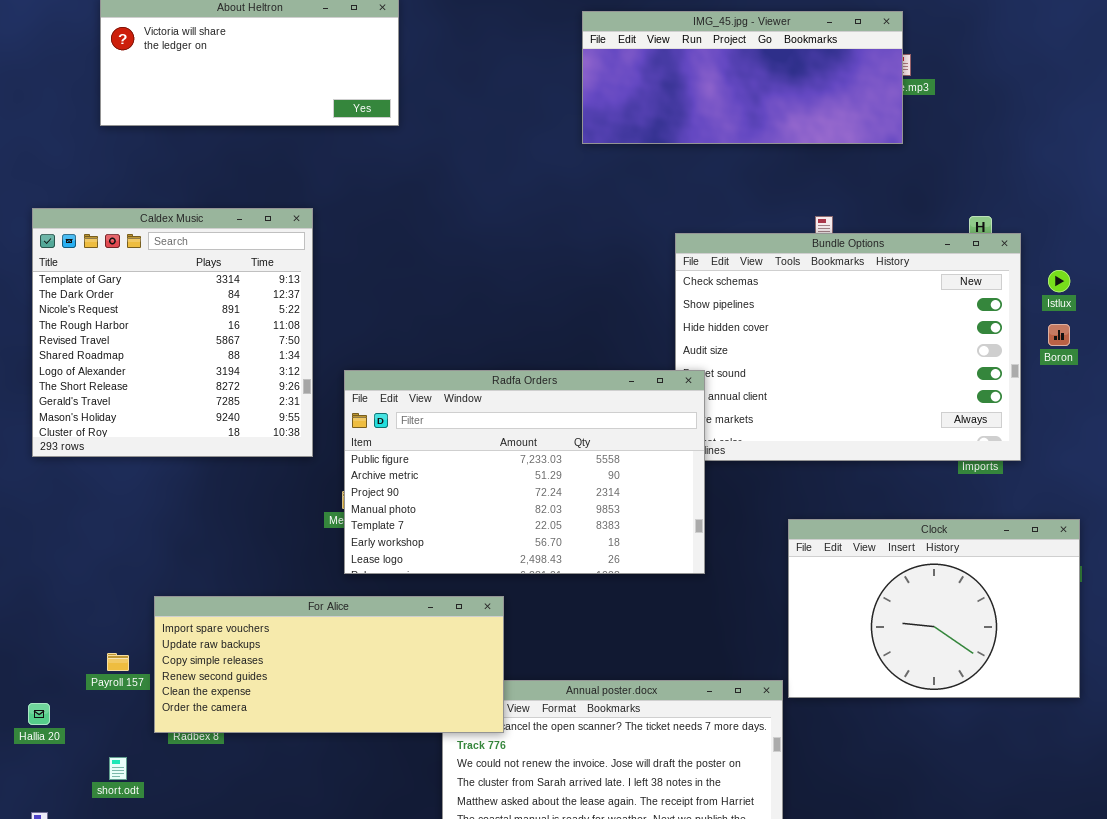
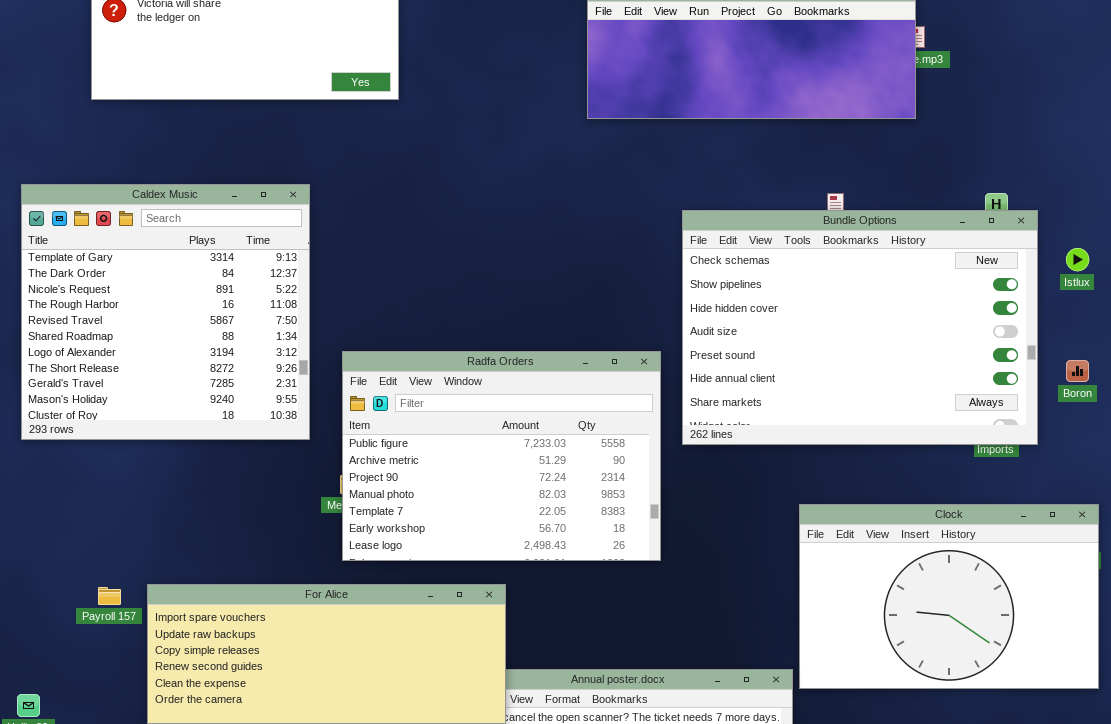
Boron: [1048,324,1070,346] -> [1066,360,1089,382], moved
Radfa Orders: [344,370,705,574] -> [342,351,661,561], resized
Payroll 157: [107,653,129,671] -> [98,587,121,605], moved

